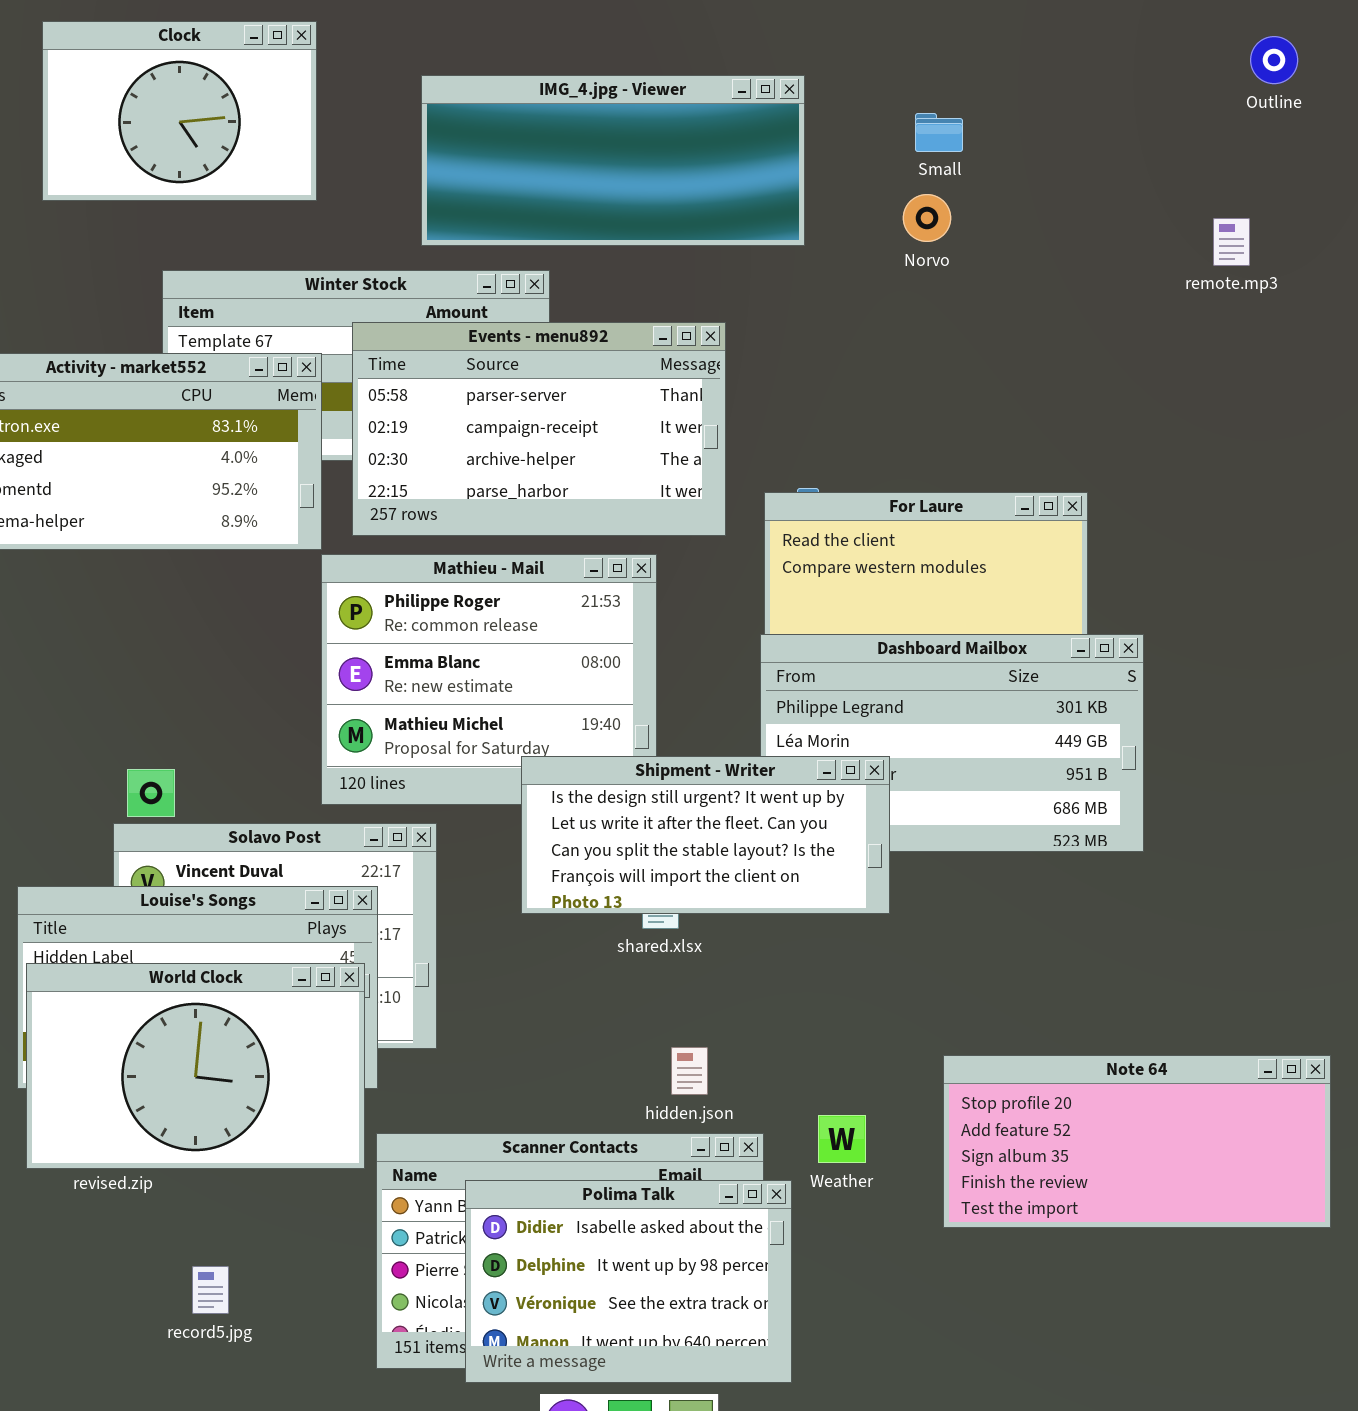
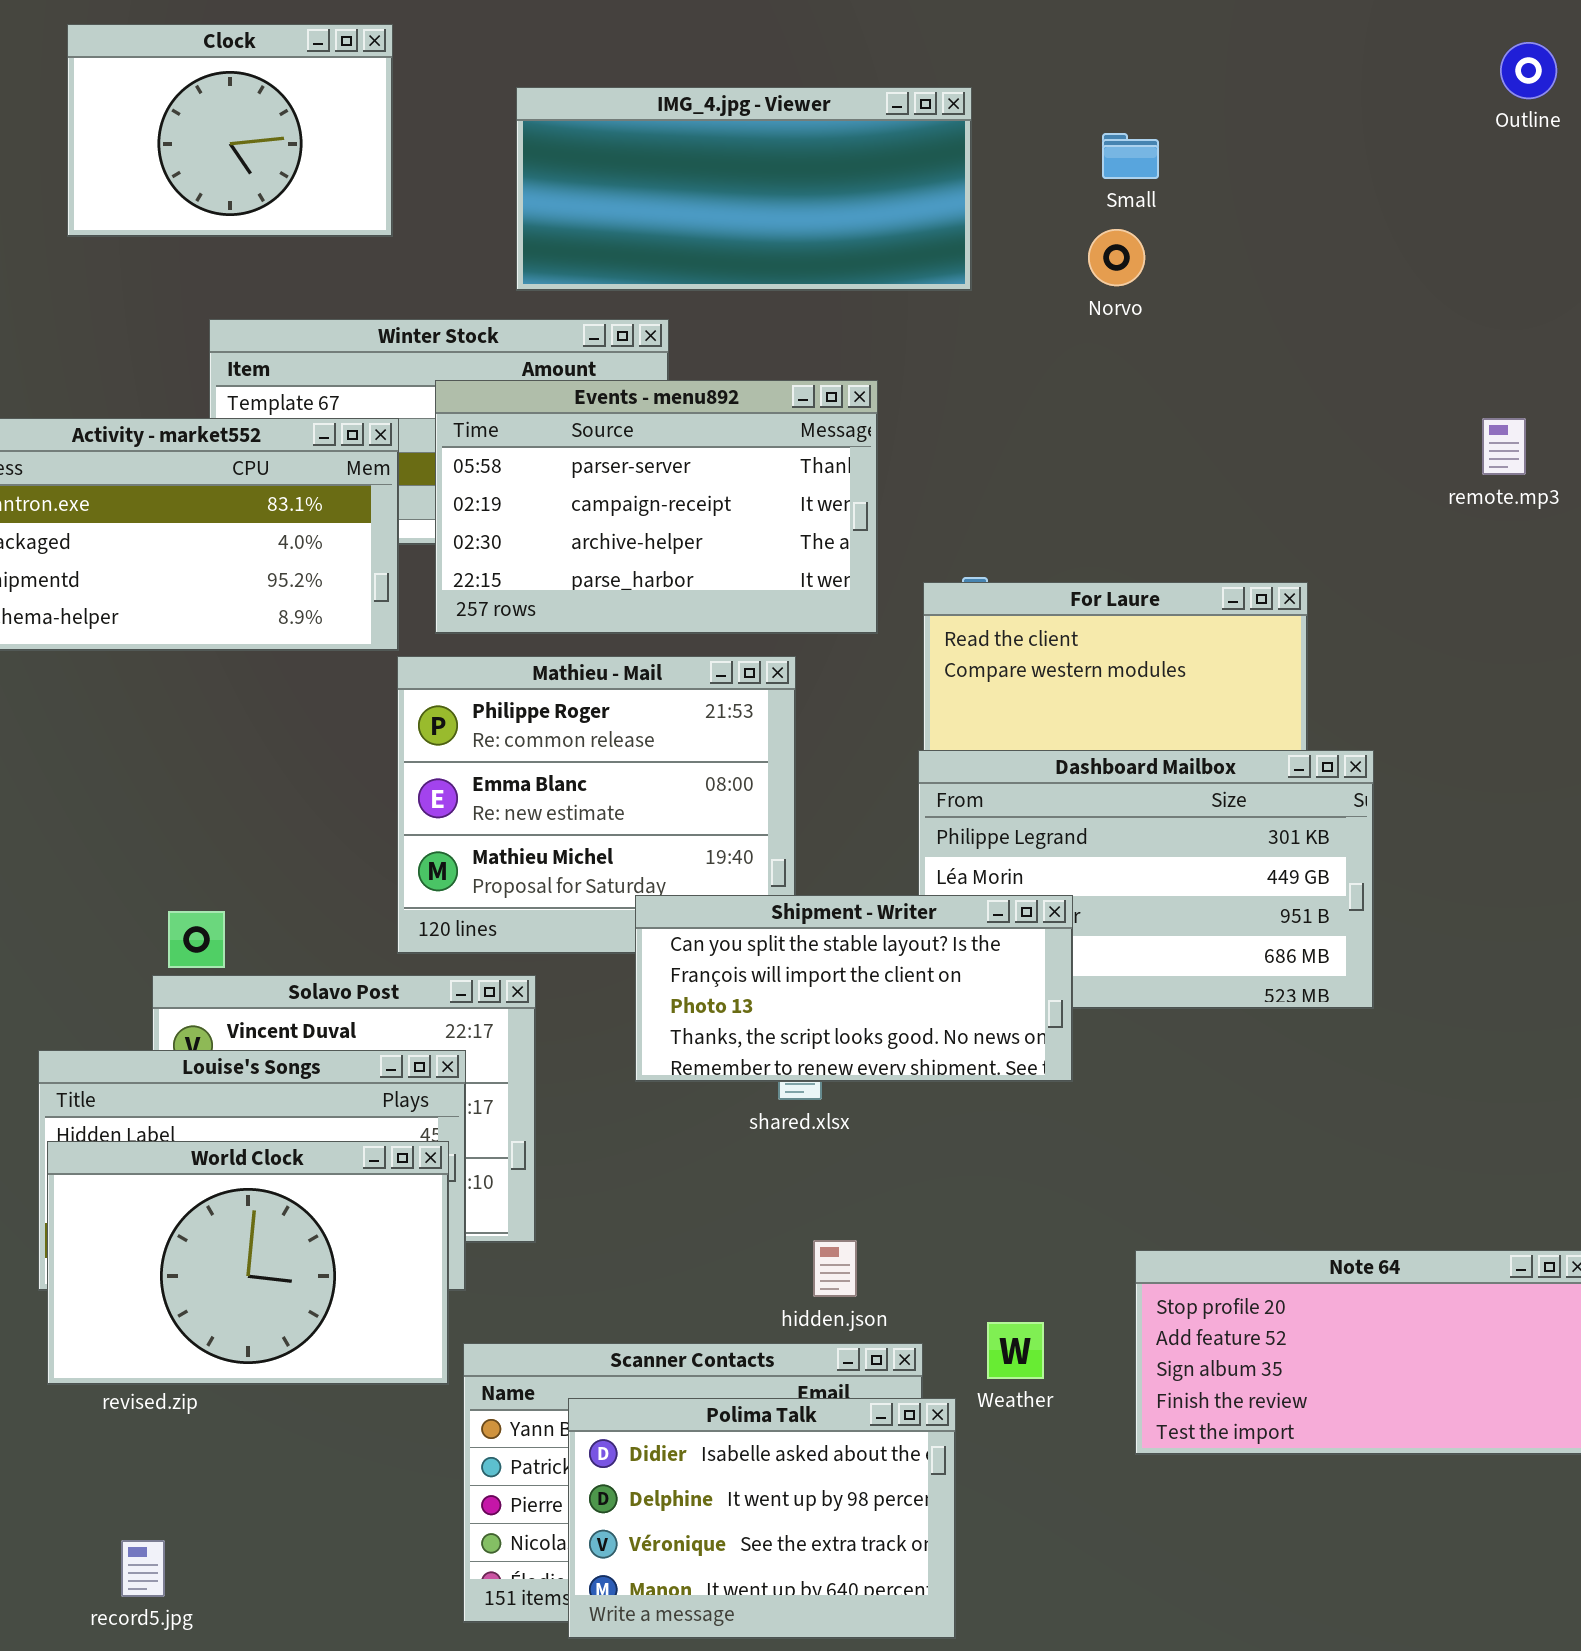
remote.mp3: [1213,218,1250,266] -> [1482,418,1526,475], moved
Shipment - Writer: [521,756,890,914] -> [635,895,1073,1082], scrolled down 2 rows
record5.jpg: [192,1266,229,1314] -> [121,1540,165,1597], moved

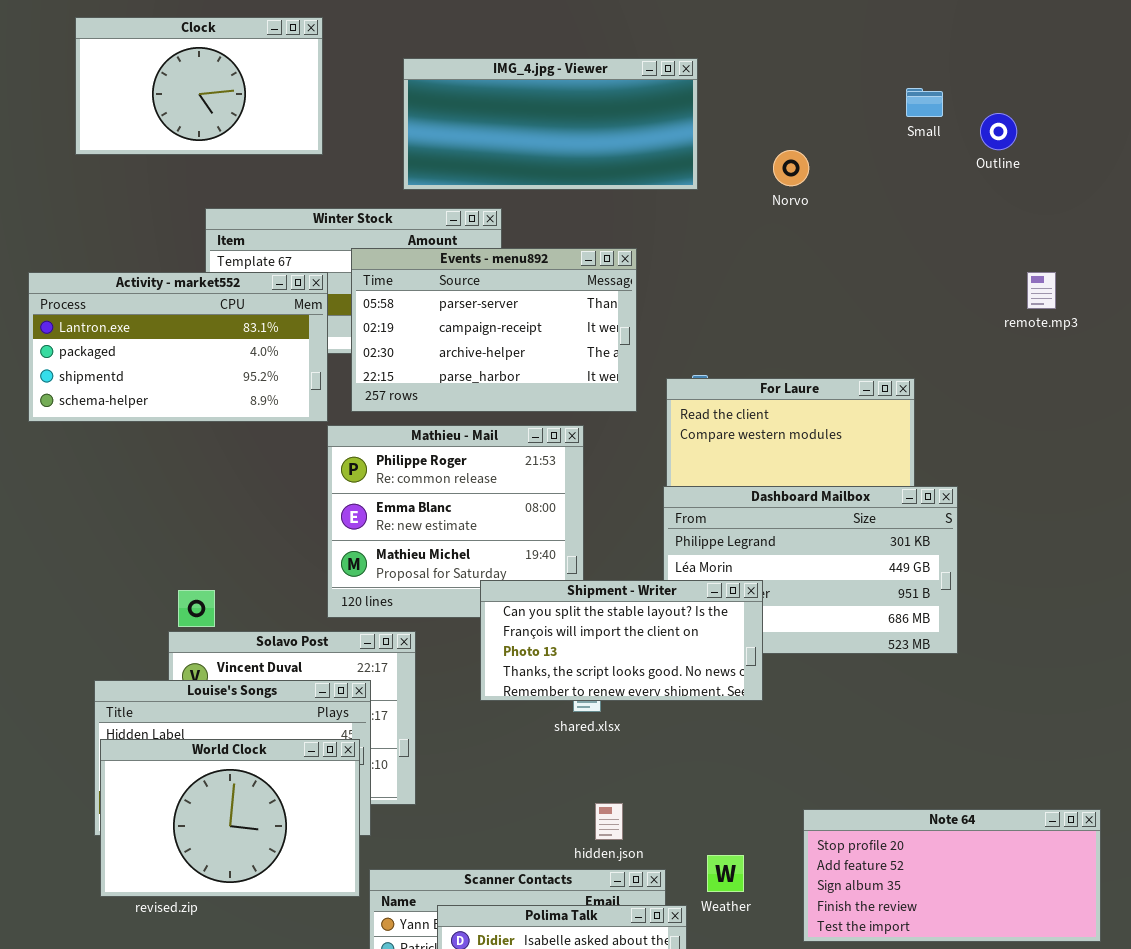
Clock: [67,24,393,237] -> [75,17,323,155], resized
Outline: [1500,42,1557,99] -> [980,113,1017,150], moved
Small: [1102,133,1159,179] -> [906,88,943,117], moved

